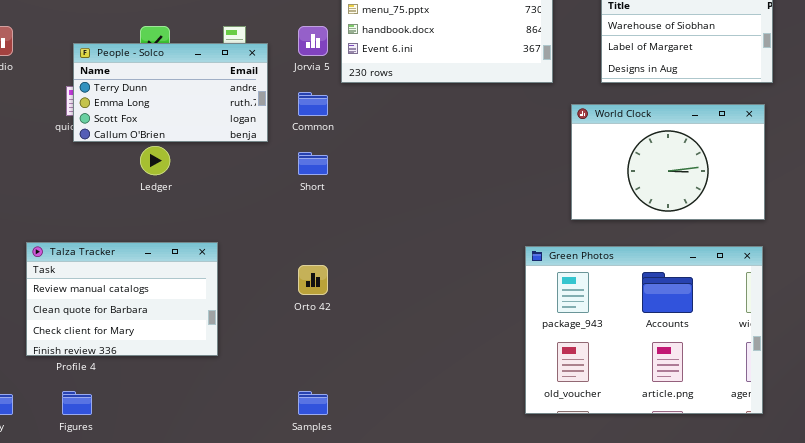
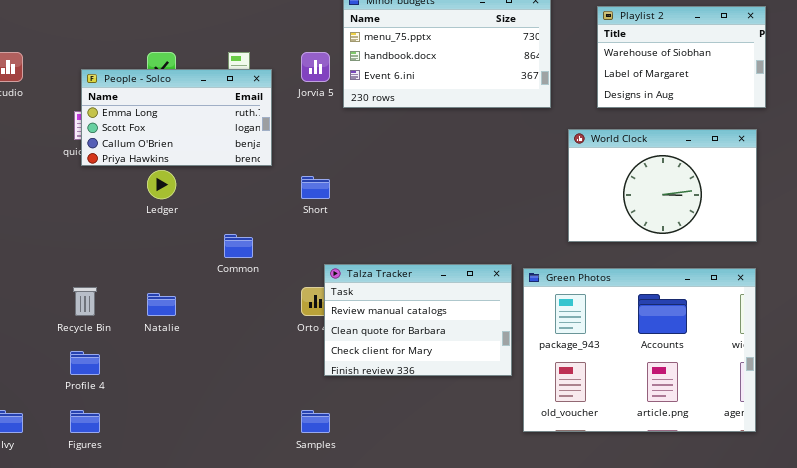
People - Solco: [73,43,268,142] -> [81,69,272,166], scrolled down 1 row
Common: [298,92,328,116] -> [224,234,253,258], moved
Talza Tracker: [26,242,218,356] -> [324,264,512,376], moved

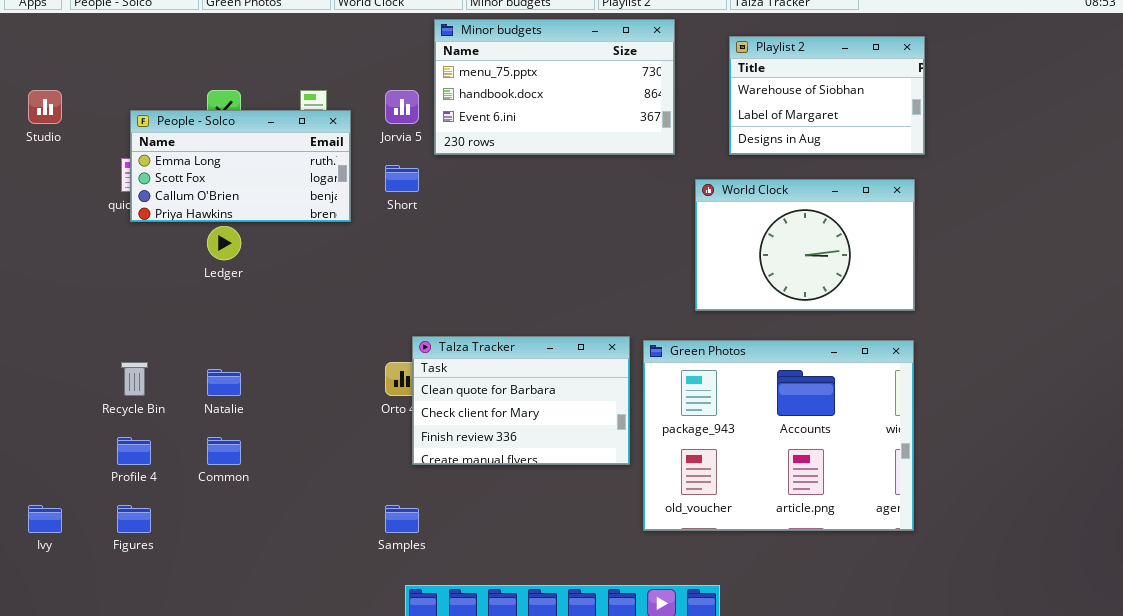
Short: [301,176,330,199] -> [385,165,419,192], moved
Common: [224,234,253,258] -> [207,437,241,465], moved
Talza Tracker: [324,264,512,376] -> [412,336,630,465], scrolled down 1 row

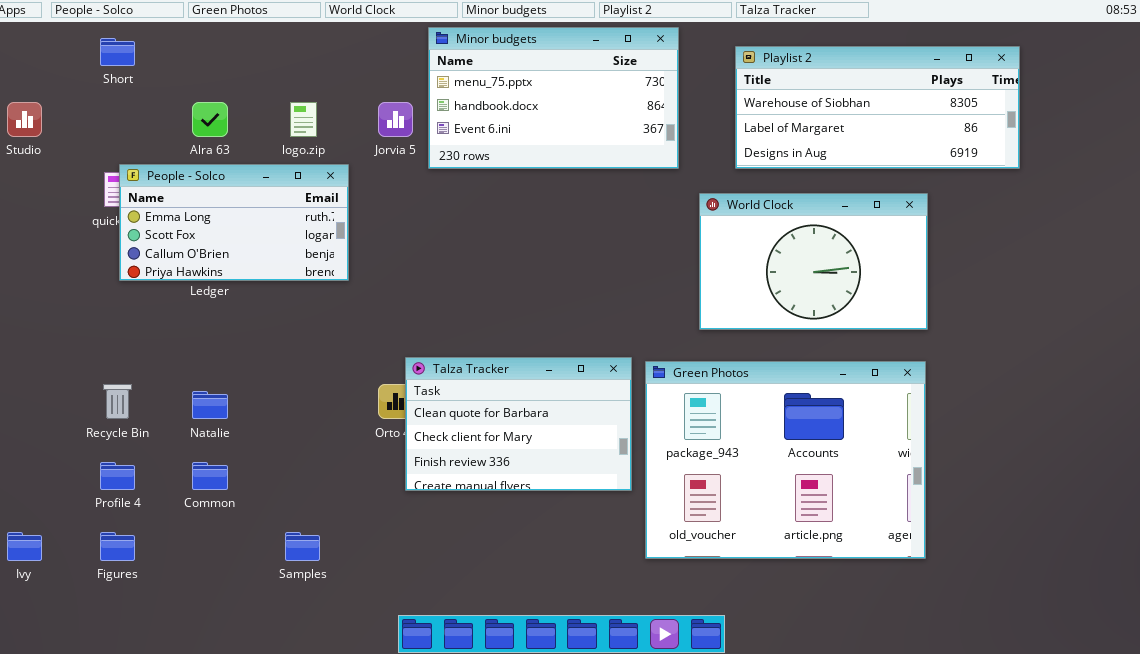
Playlist 2: [729,36,925,155] -> [735,46,1020,169], resized
People - Solco: [130,110,351,222] -> [119,164,349,281], moved
Short: [385,165,419,192] -> [100,38,135,66], moved
Samples: [385,505,419,533] -> [285,532,320,561], moved

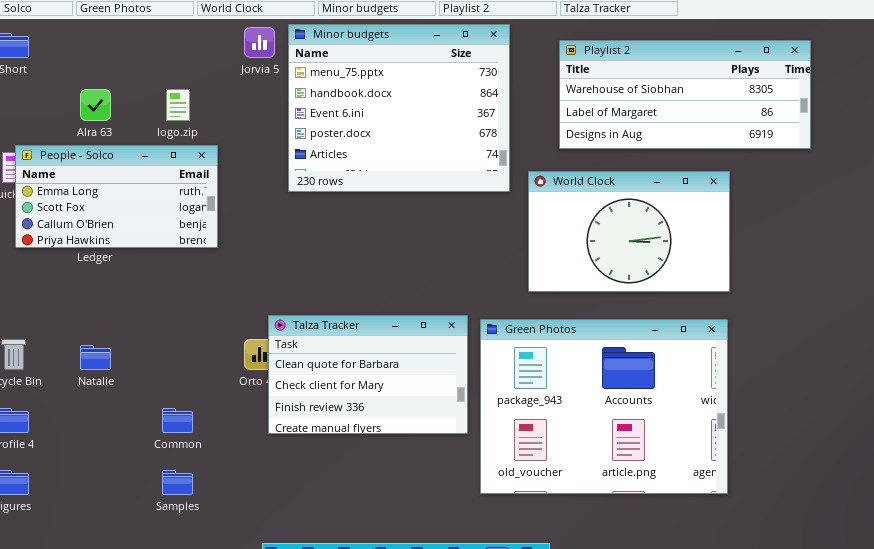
Minor budgets: [428,27,679,169] -> [288,24,510,192], resized
Jorvia 5: [378,102,413,137] -> [244,27,275,58], moved
Common: [192,462,228,490] -> [162,408,193,433], moved

